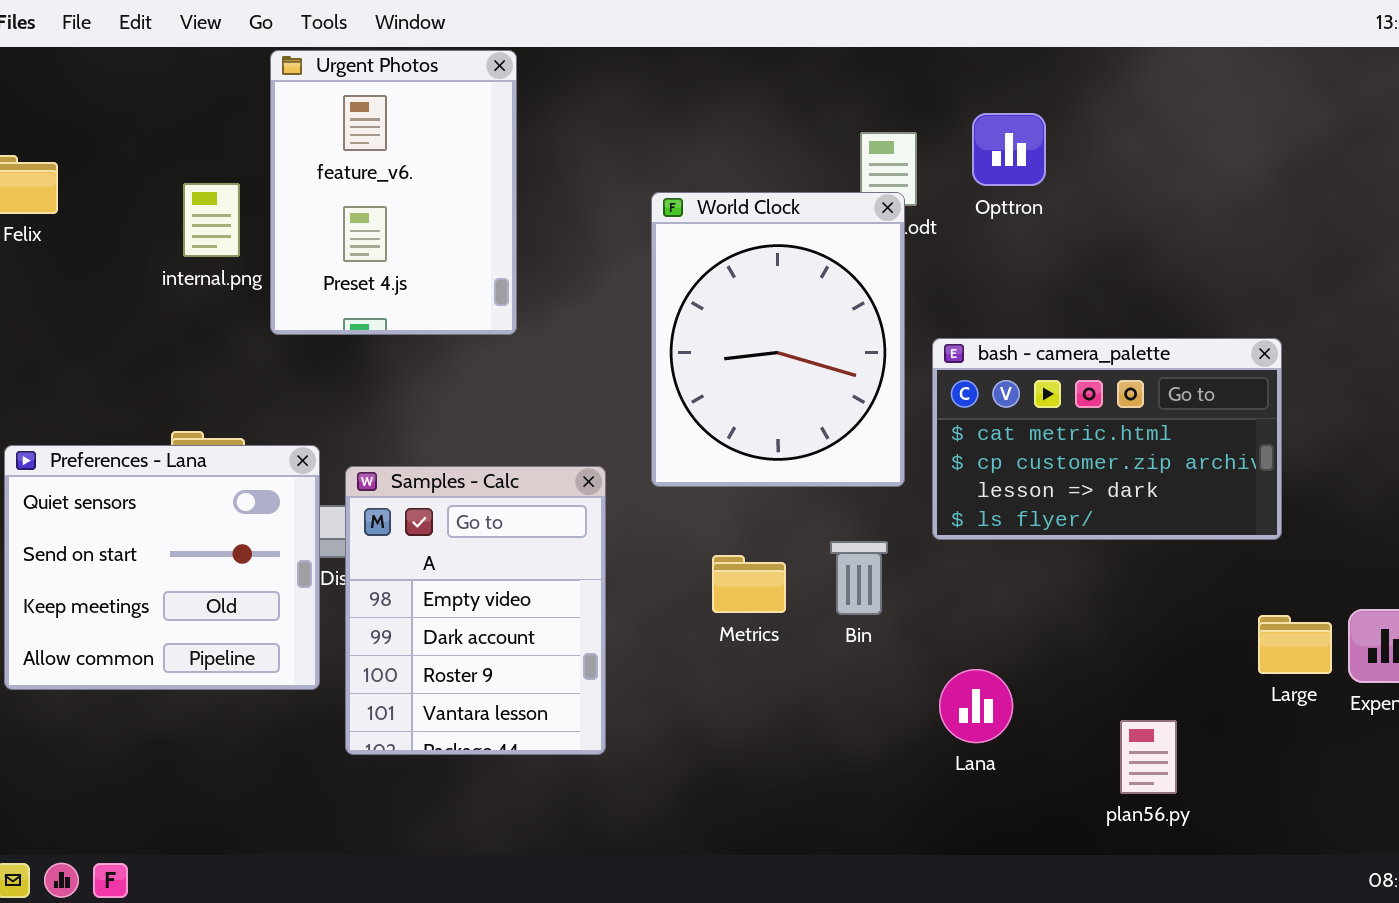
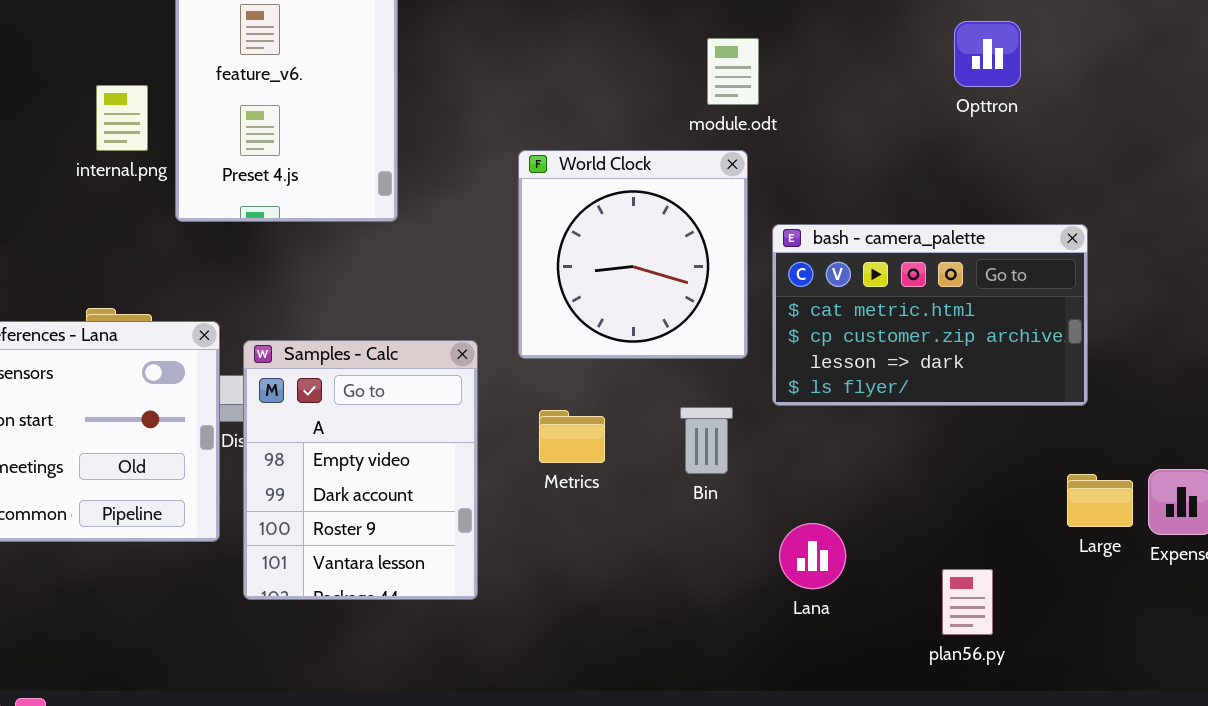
Opttron: [972,113,1046,186] -> [954,21,1021,87], moved
World Clock: [651,192,905,487] -> [518,150,748,359], resized
Metrics: [712,555,786,613] -> [539,410,605,463], moved

